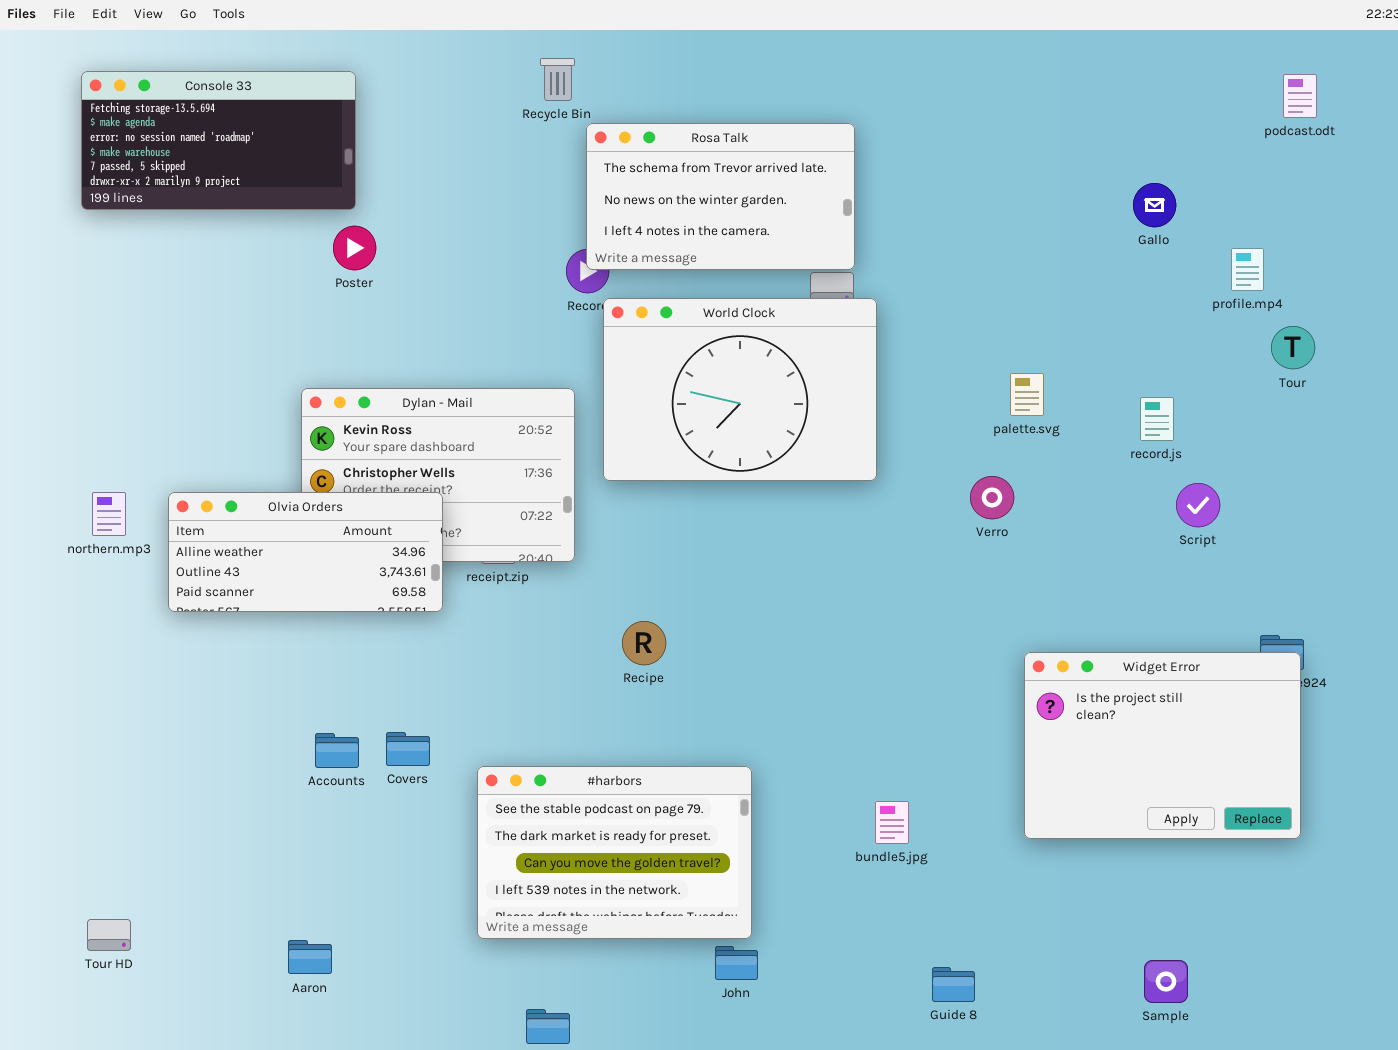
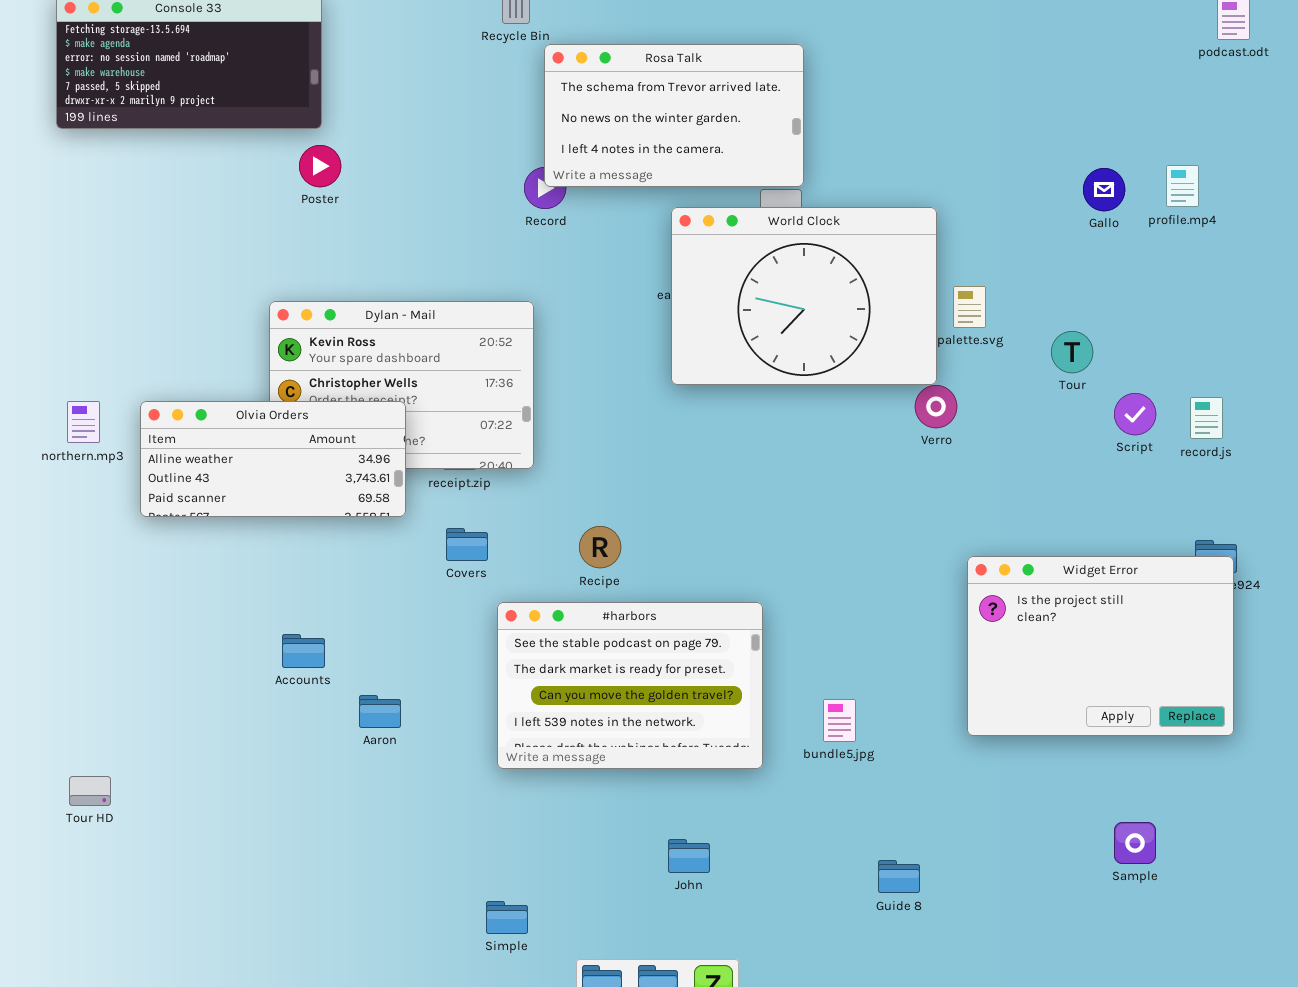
Gallo: [1133,183,1176,227] -> [1083,168,1125,211], moved
World Clock: [603,298,877,481] -> [671,207,937,385], moved
Tour: [1271,326,1315,369] -> [1051,331,1093,373], moved
record.js: [1140,397,1174,441] -> [1190,397,1223,439], moved
Covers: [386,732,430,766] -> [446,528,488,561], moved
#harbors: [477,766,752,939] -> [497,602,763,769], moved
Tour HD: [87,919,131,951] -> [69,776,111,806], moved
Aaron: [288,940,332,974] -> [359,695,401,728], moved
Sample: [1144,960,1188,1003] -> [1114,822,1156,864], moved

